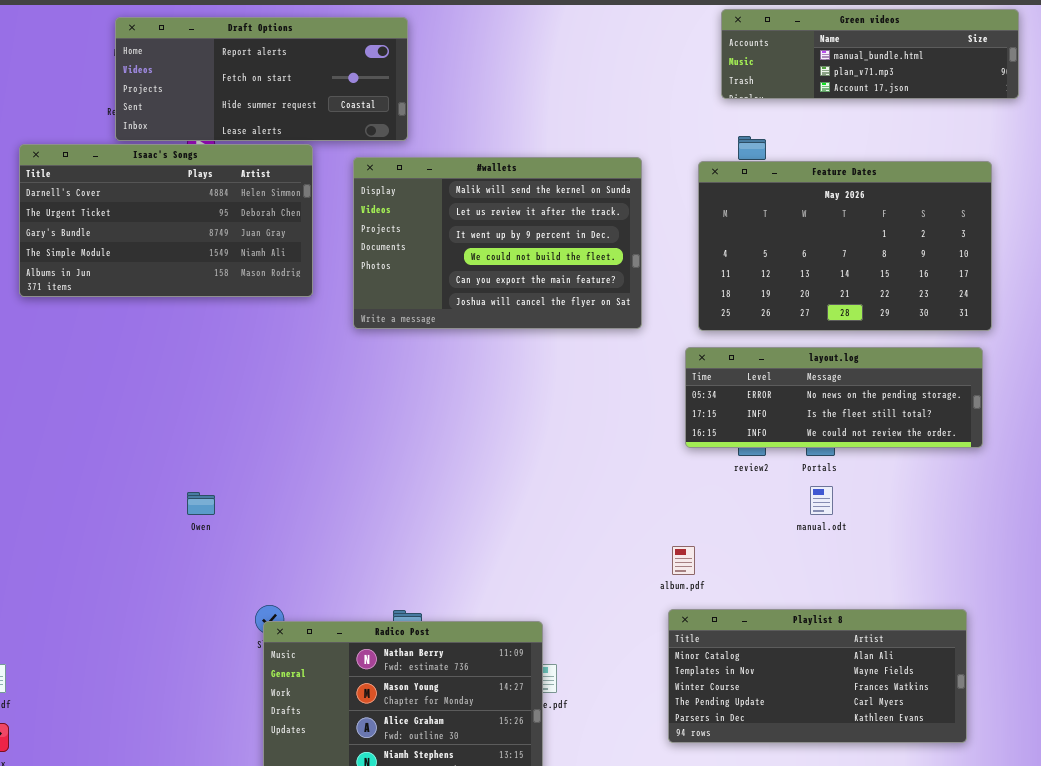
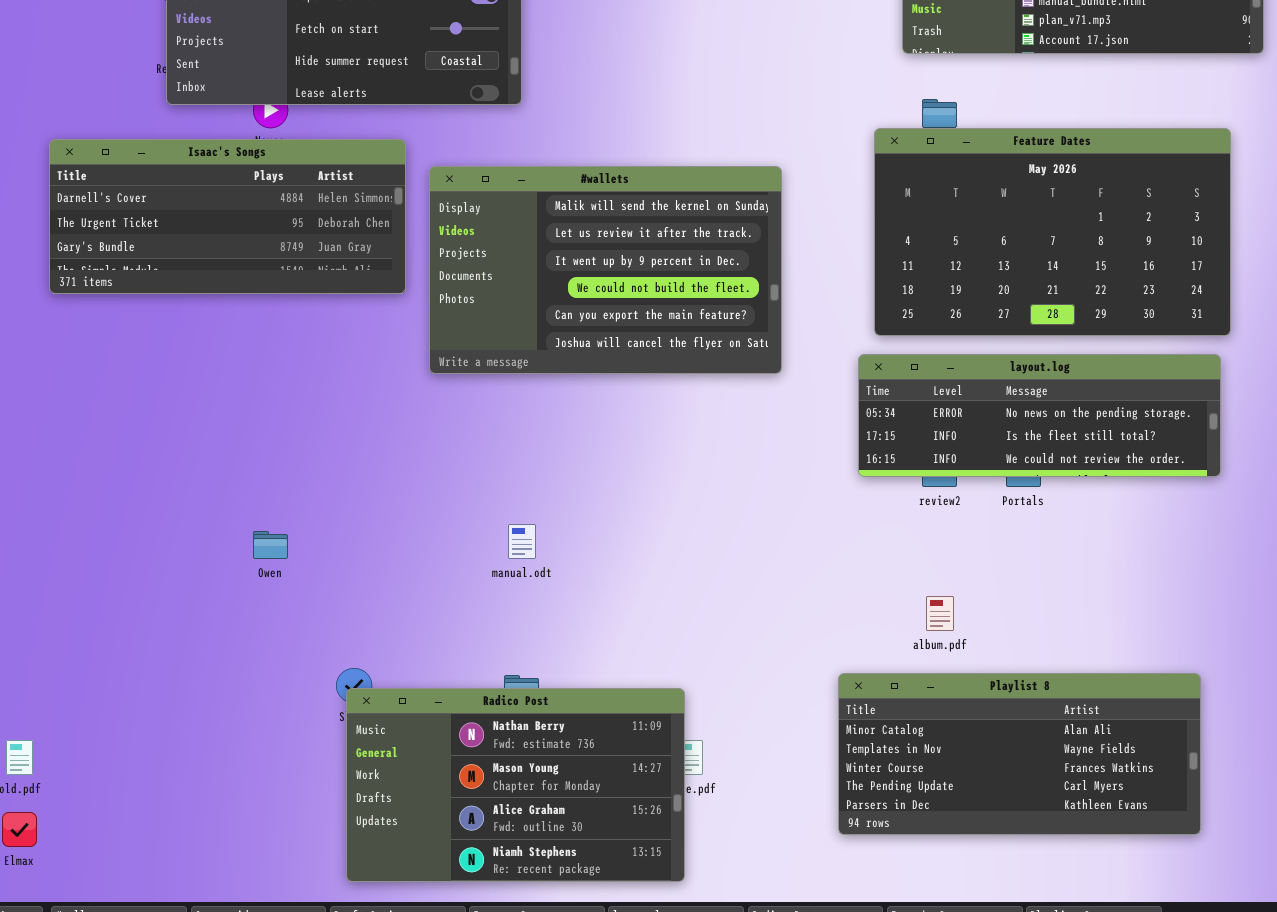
Isaac's Songs: [19,144,313,297] -> [49,139,406,294], resized
#wallets: [353,157,642,329] -> [429,166,782,374], moved
manual.odt: [810,486,833,515] -> [508,524,536,559], moved
album.pdf: [672,546,695,575] -> [926,596,954,631], moved

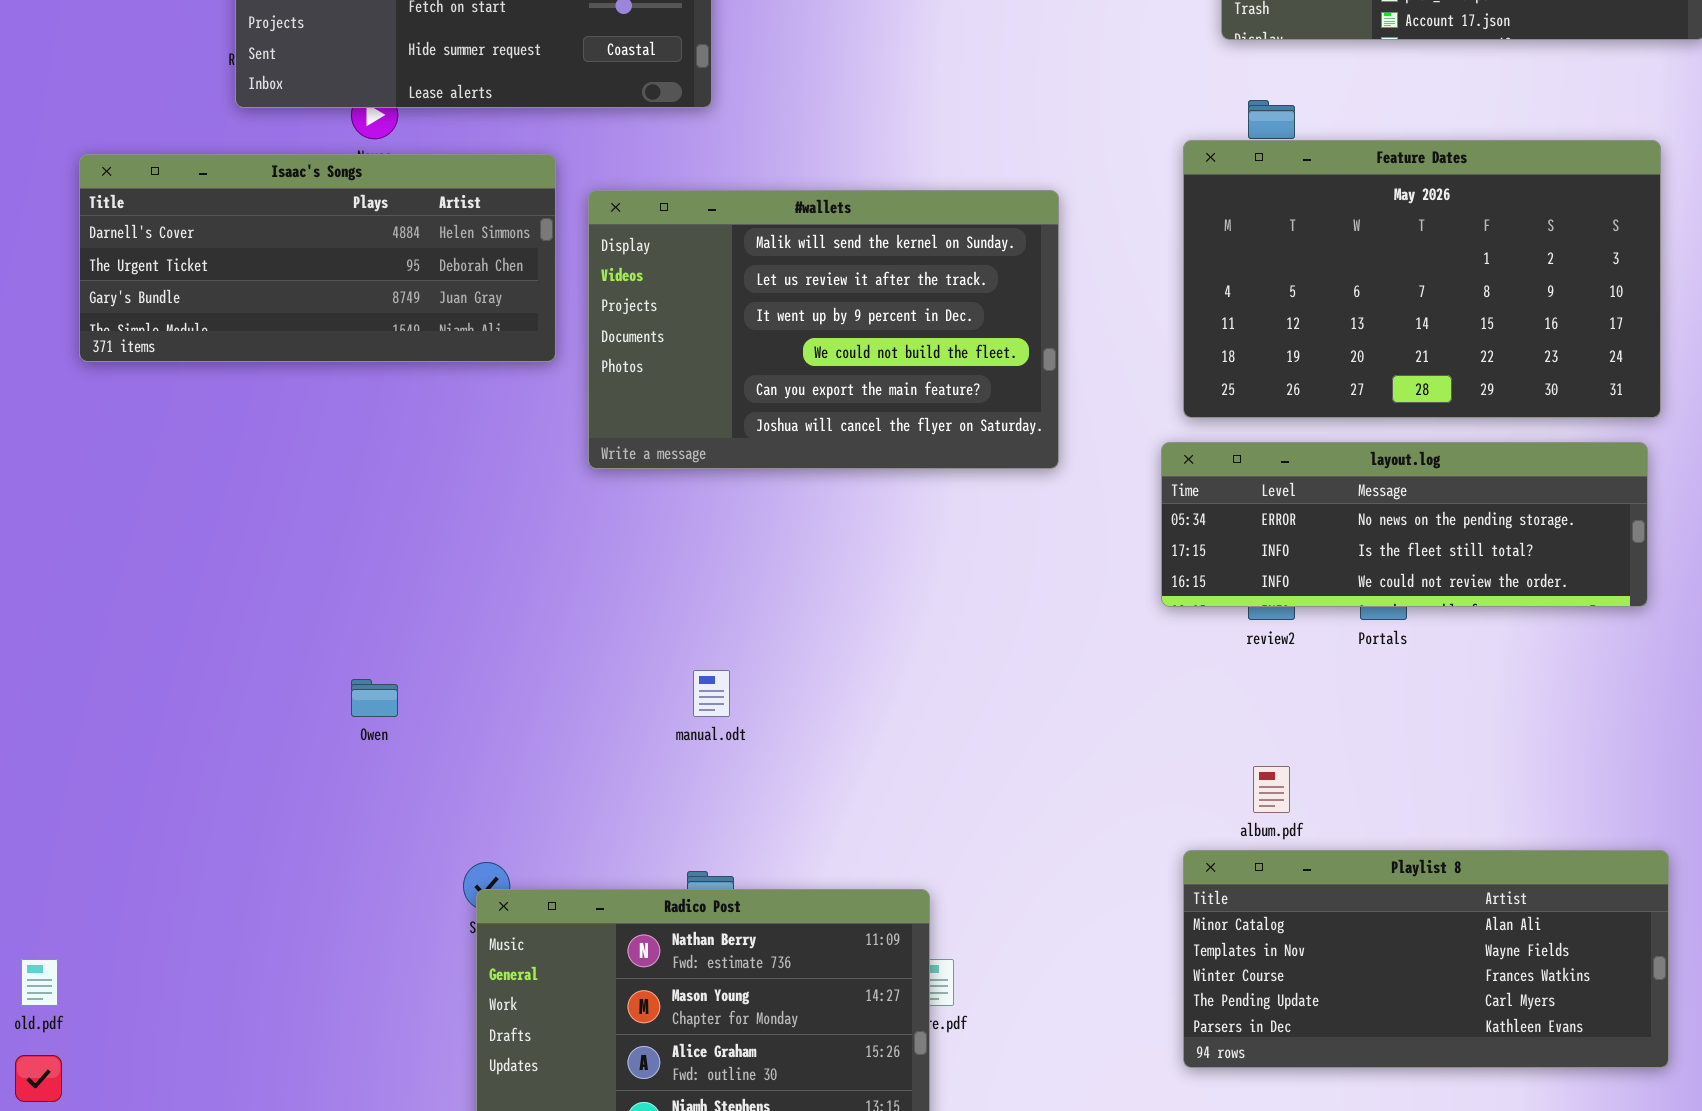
Playlist 8: [838,673,1201,835] -> [1183,850,1669,1068], moved

